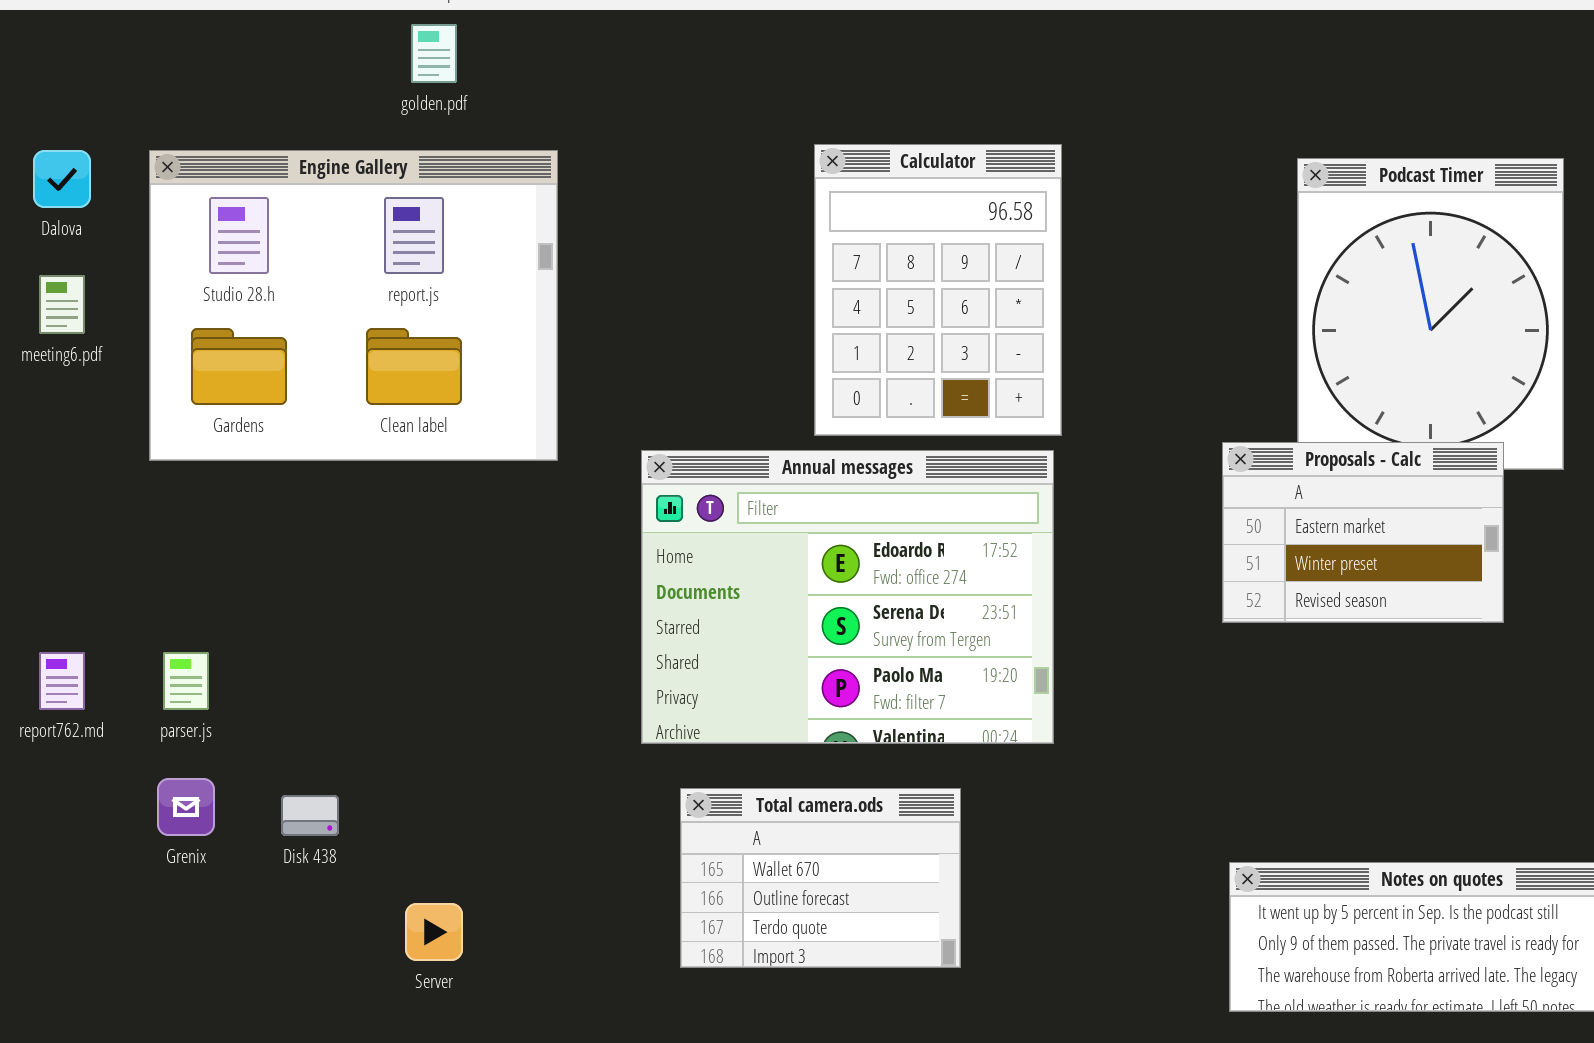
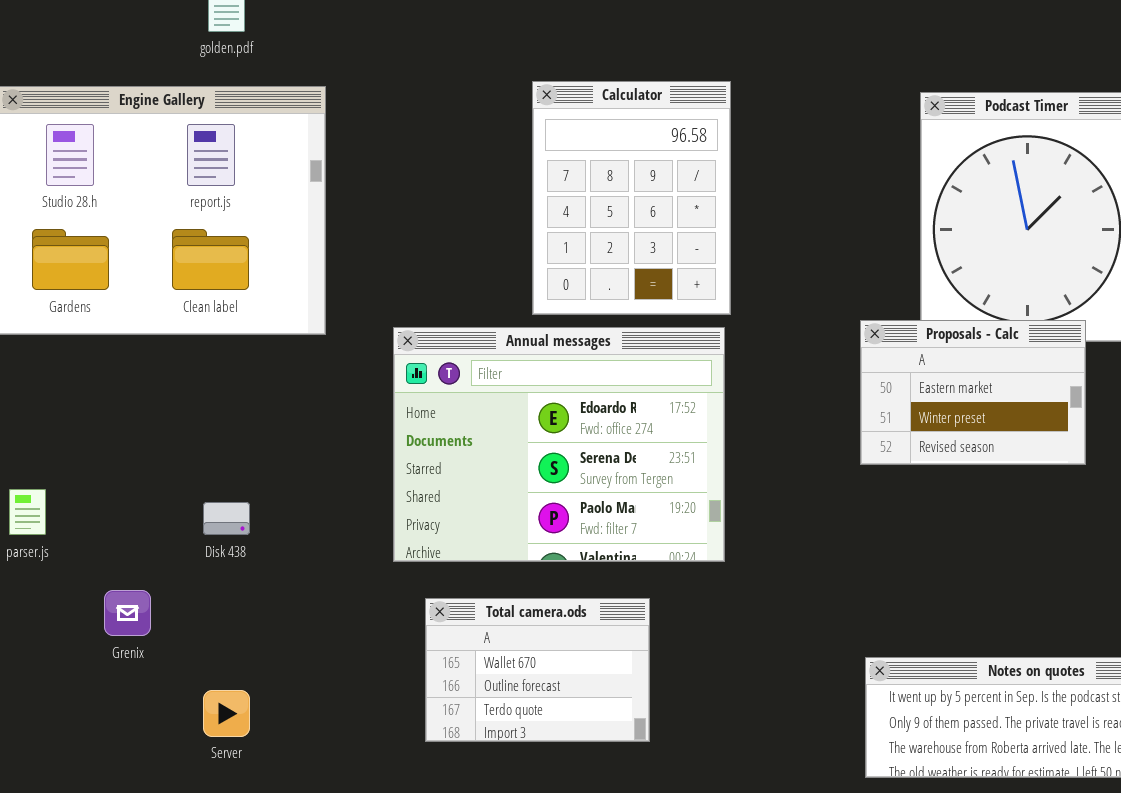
Grenix: [157,778,215,836] -> [104,590,151,636], moved
Disk 438: [281,795,339,836] -> [203,502,250,535], moved

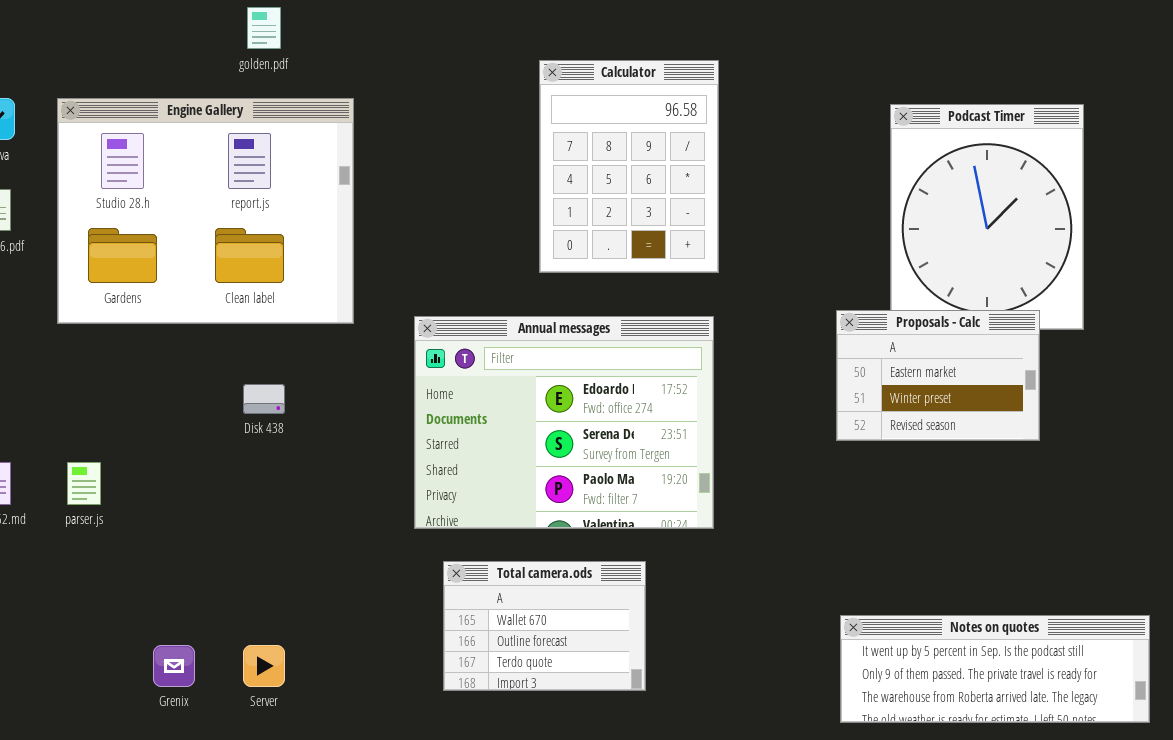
Calculator: [532,81,731,315] -> [539,60,719,273], moved
Disk 438: [203,502,250,535] -> [243,384,285,414], moved
Grenix: [104,590,151,636] -> [153,645,195,687], moved

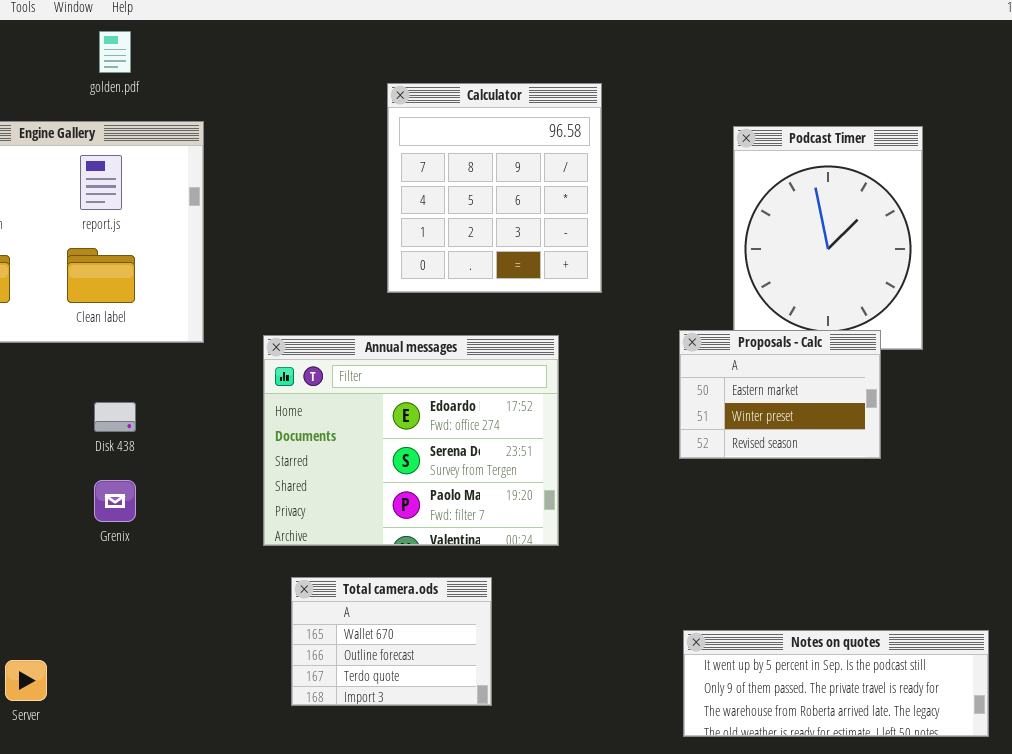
Calculator: [539,60,719,273] -> [387,83,602,293], resized
Grenix: [153,645,195,687] -> [94,480,136,522], moved
Server: [243,645,285,687] -> [5,660,47,701], moved

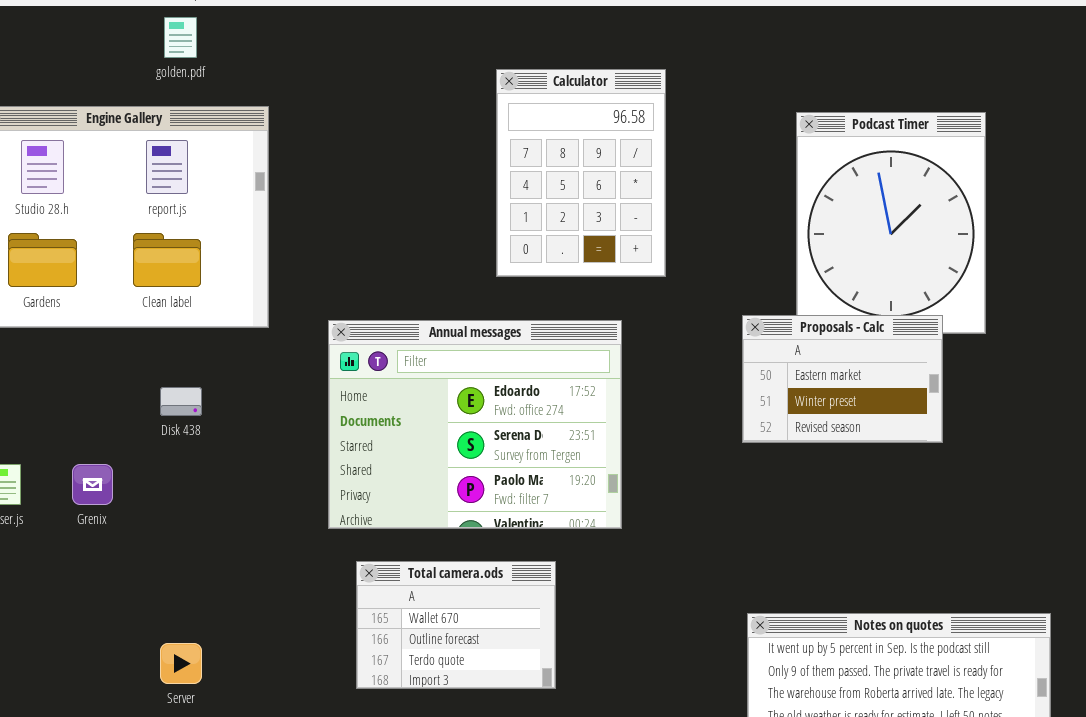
Calculator: [387,83,602,293] -> [496,69,666,277], resized
Grenix: [94,480,136,522] -> [72,464,113,505], moved
Server: [5,660,47,701] -> [160,643,202,684], moved

